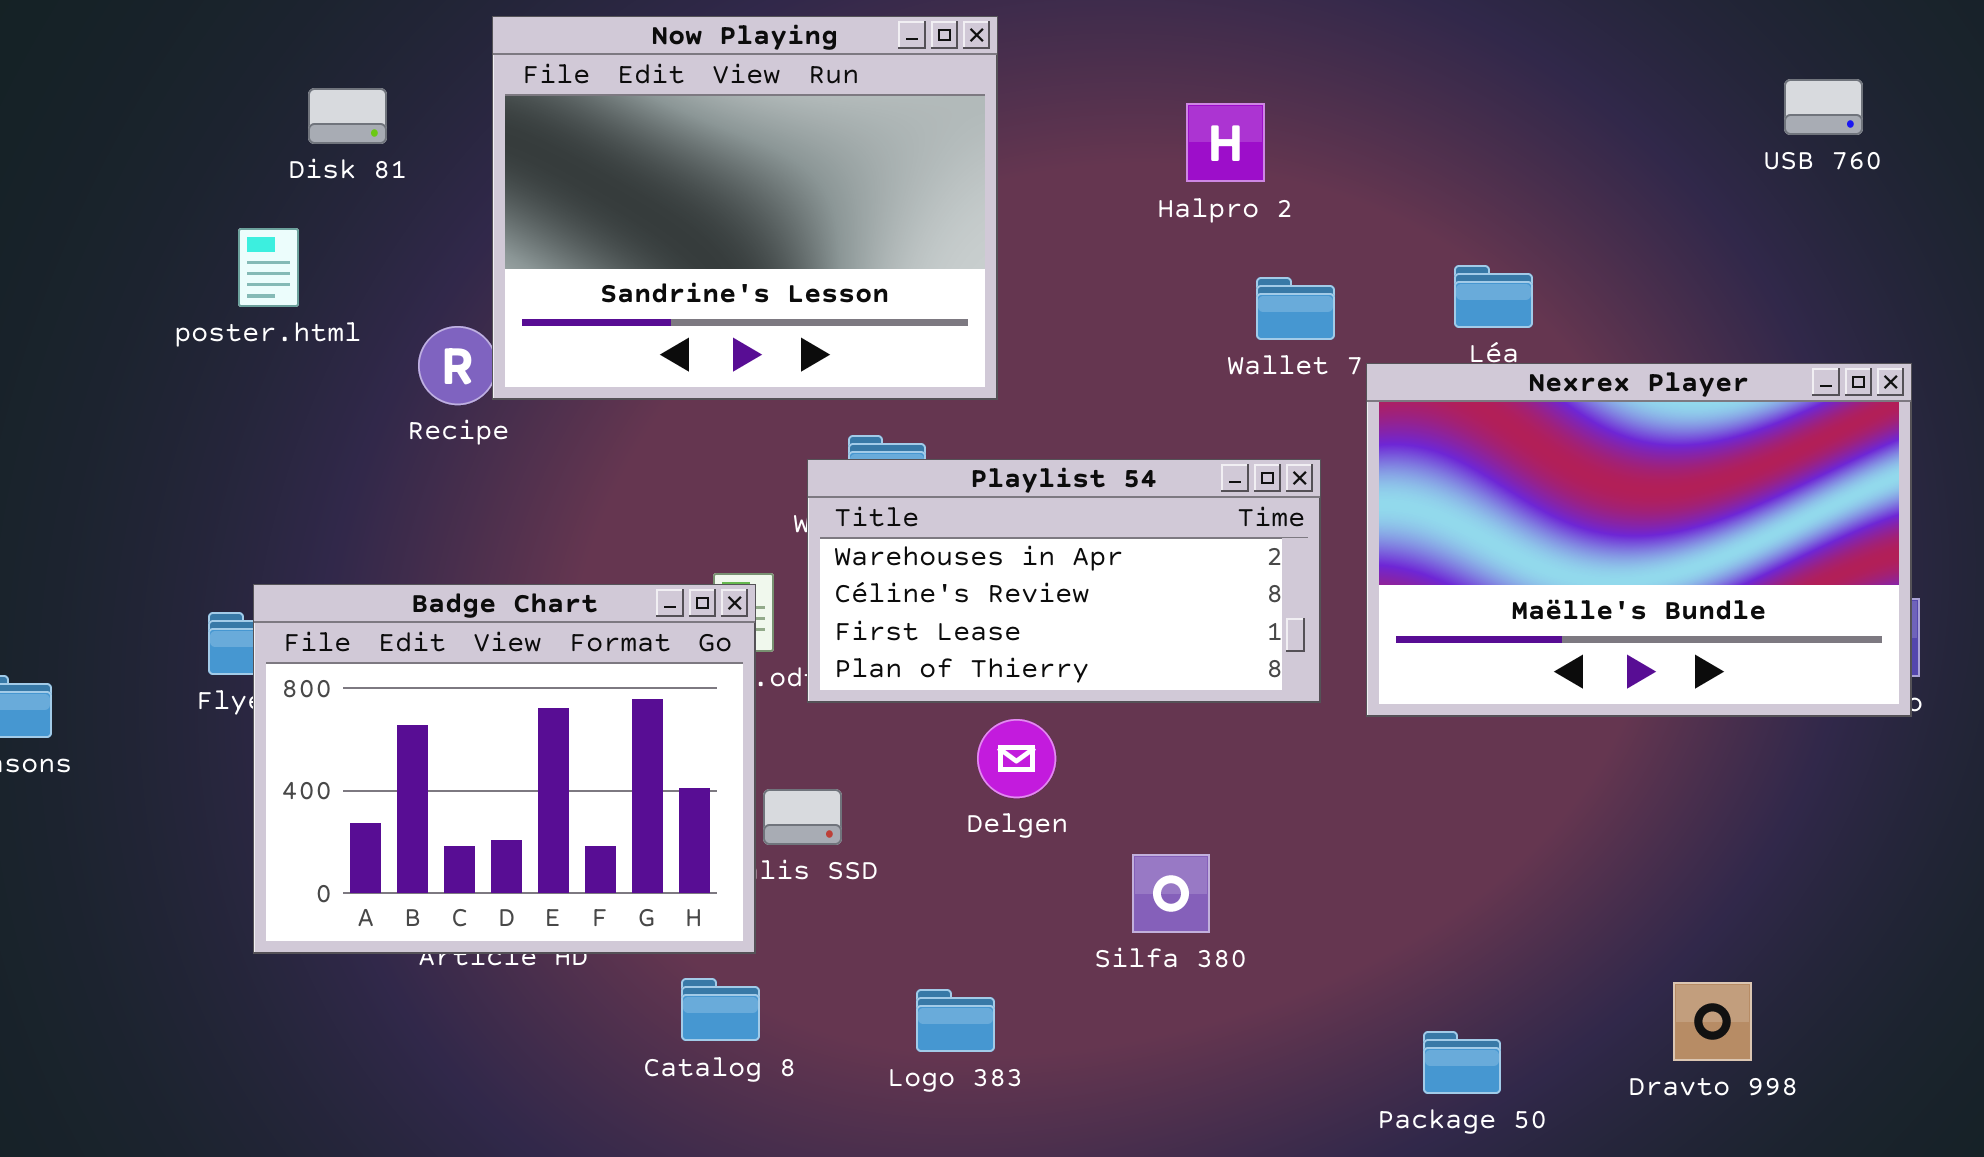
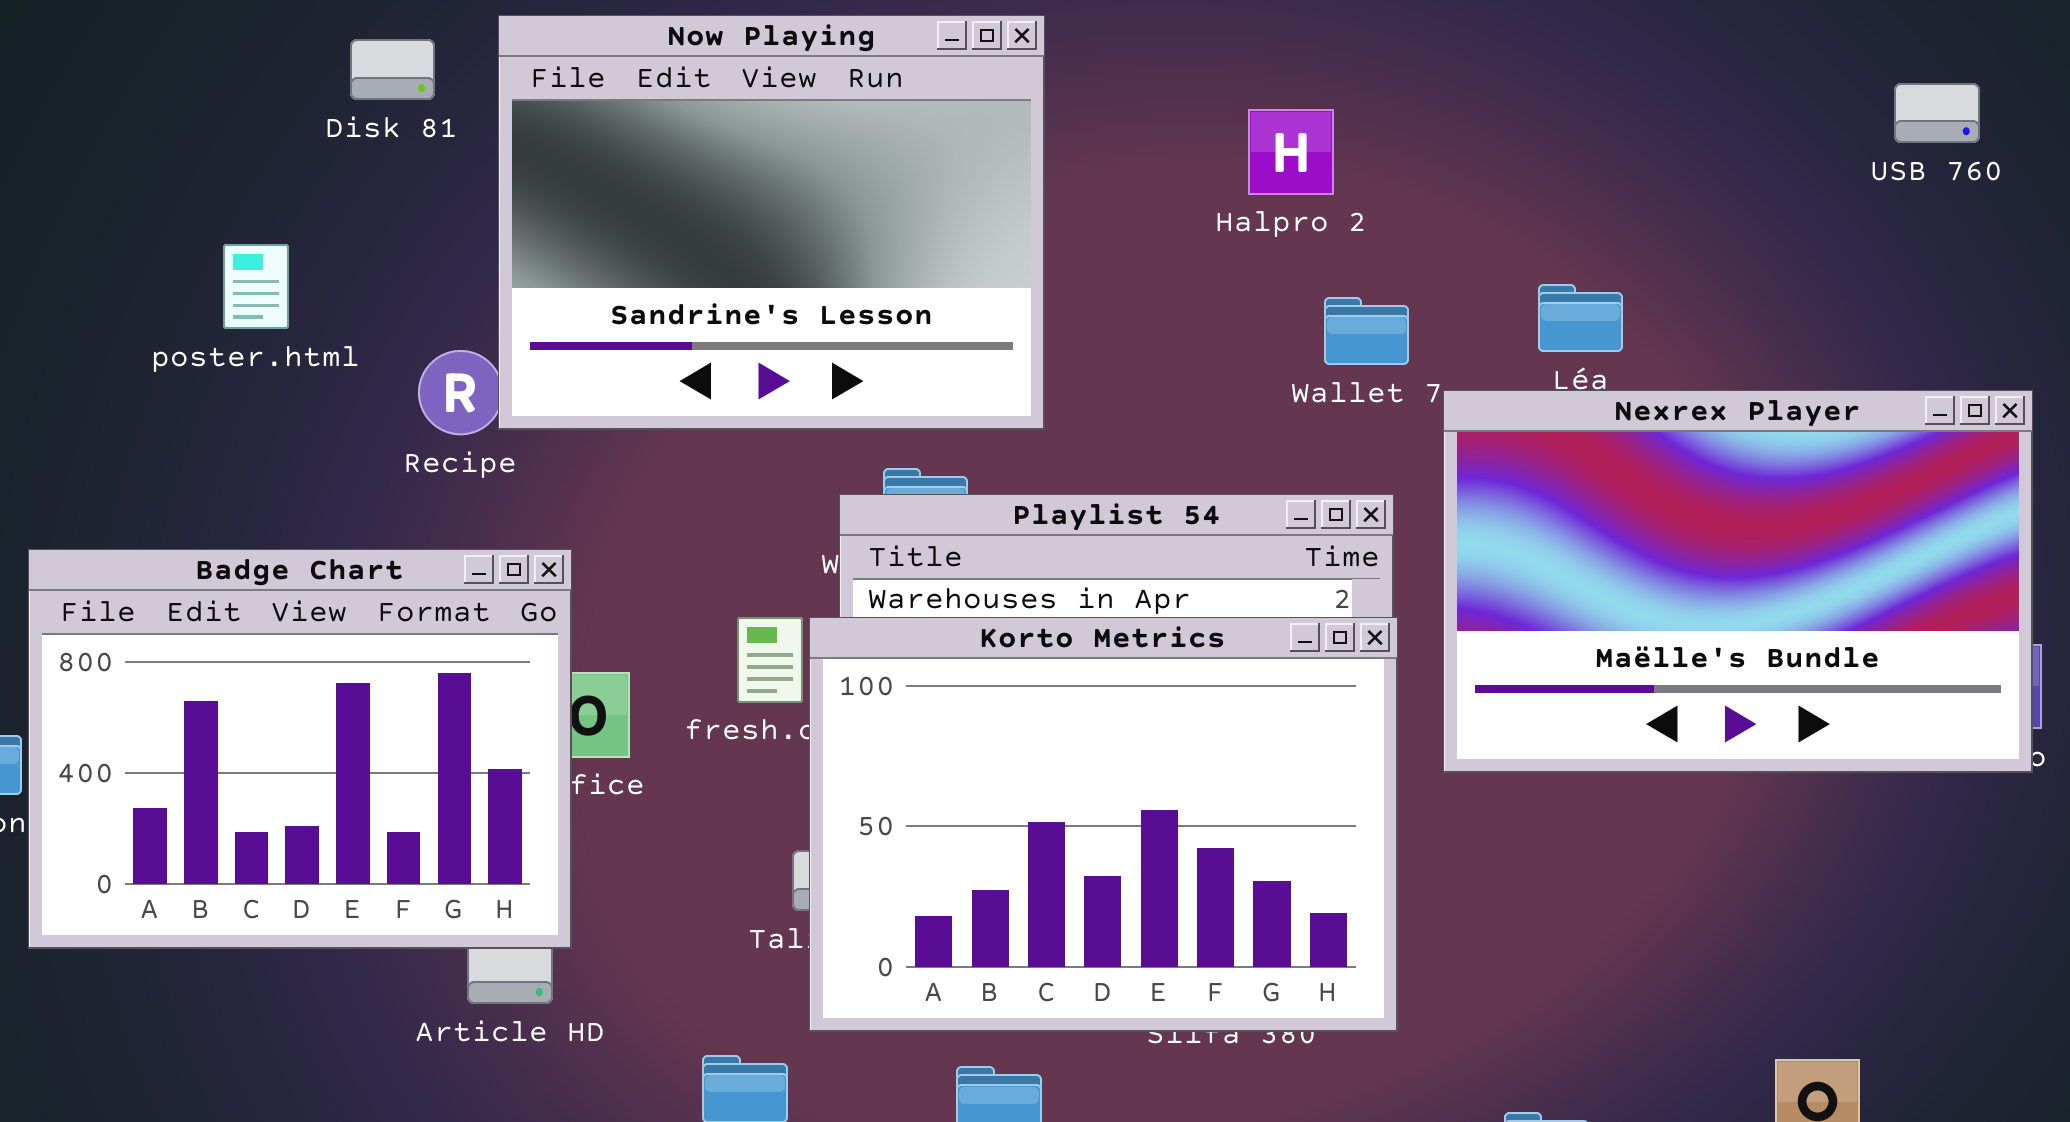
Disk 81: [308,88,387,144] -> [350,39,435,100], moved
Korto Metrics: none -> [809,617,1398,1032], opened
Badge Chart: [253,584,756,954] -> [28,549,572,949], moved

